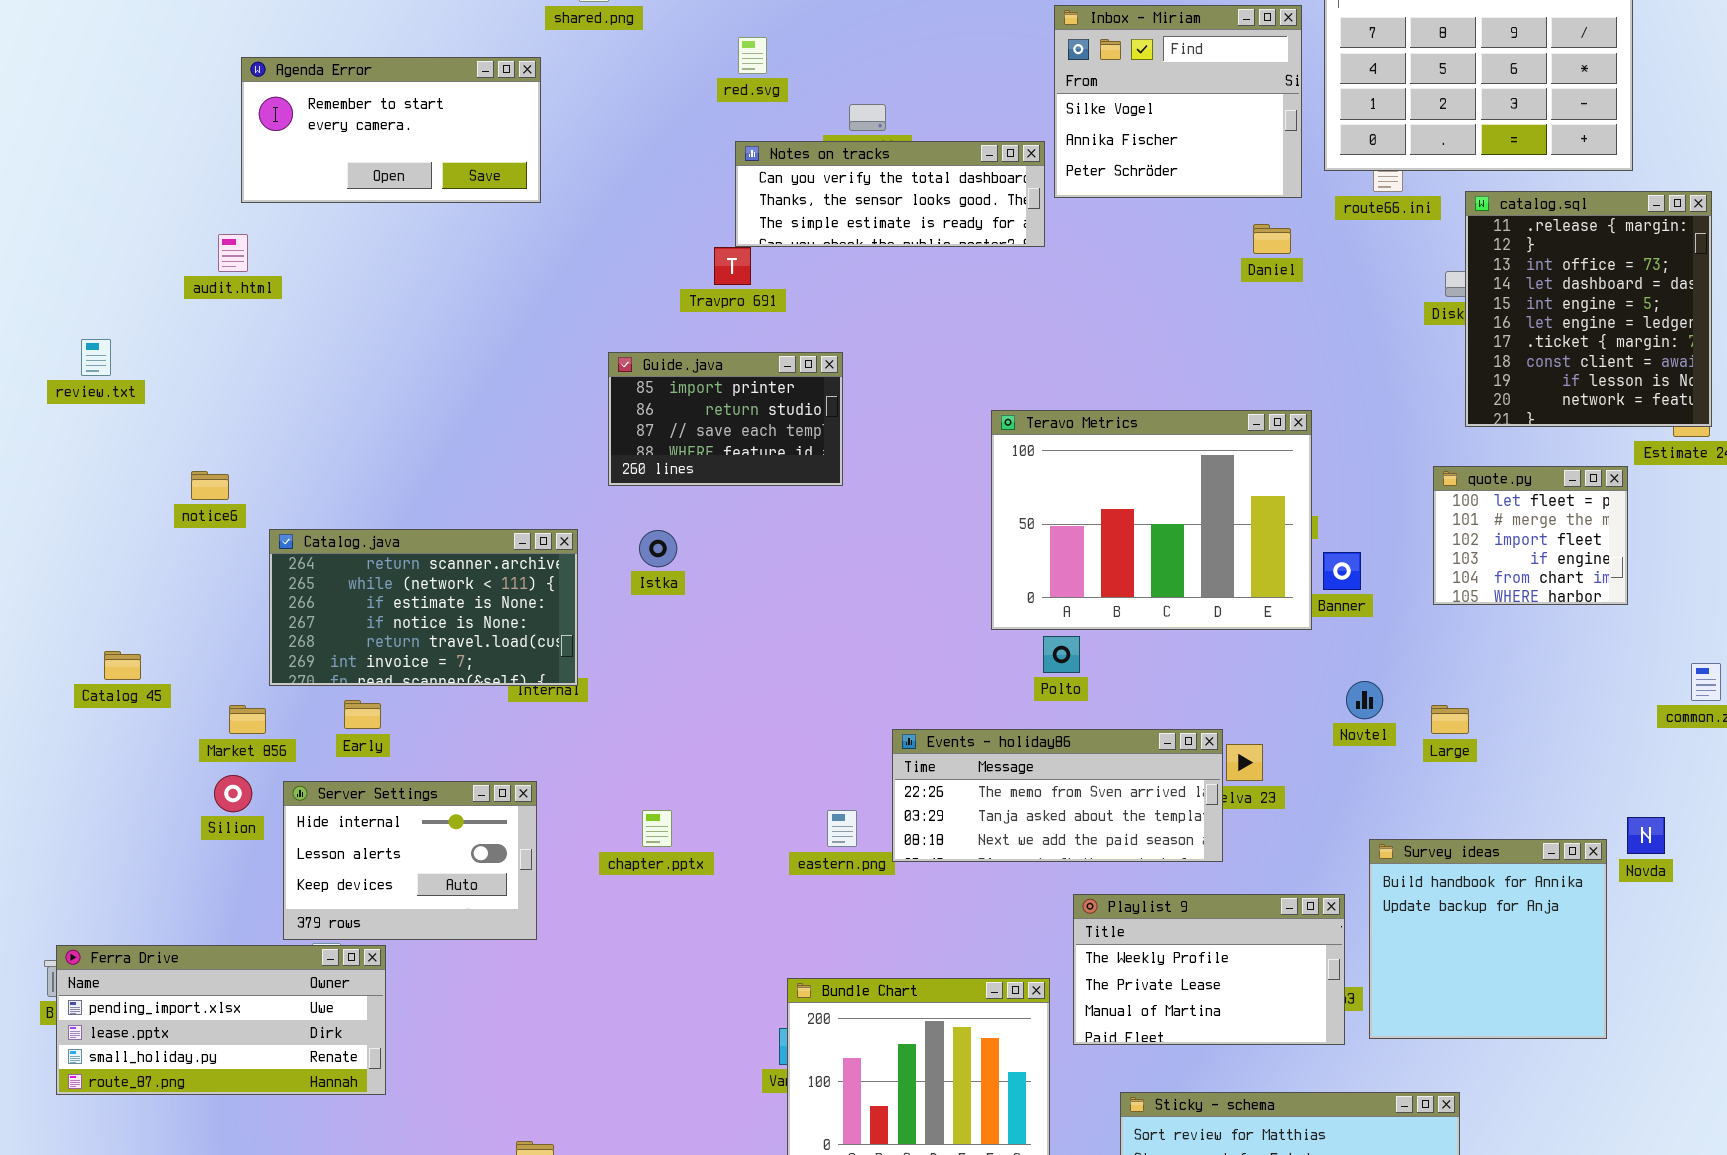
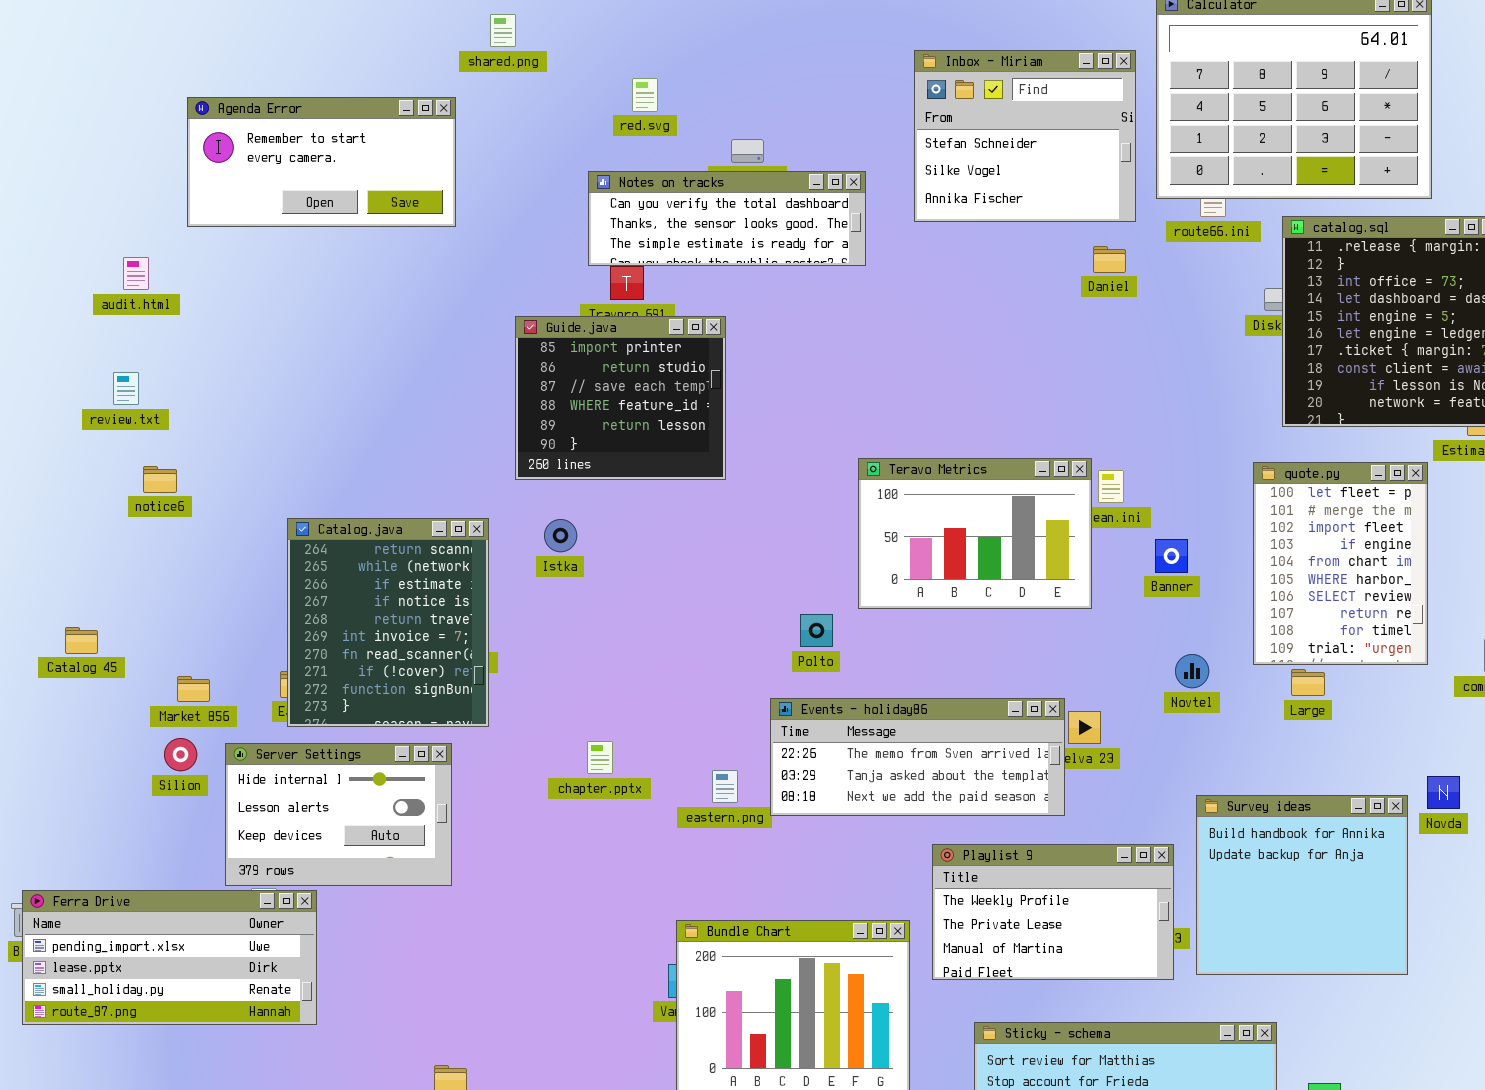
Inbox - Miriam: [1054,5,1302,198] -> [914,50,1136,222], scrolled up 1 row
Notes on tracks: [735,141,1045,247] -> [588,171,866,266], moved
audit.html: [218,234,248,272] -> [123,257,149,290], moved
review.txt: [81,339,111,376] -> [113,372,139,405], moved
Guide.java: [608,352,843,486] -> [515,316,726,480], resized
Teravo Metrics: [991,410,1312,630] -> [858,458,1092,609], resized
quote.py: [1433,466,1628,605] -> [1253,462,1428,665], resized
Catalog.java: [269,529,578,686] -> [287,518,489,727], resized
Polto: [1043,636,1080,673] -> [800,614,833,647], moved
Large: [1431,705,1469,734] -> [1291,669,1325,696], moved
chapter.pptx: [642,810,672,847] -> [587,741,613,774], moved

